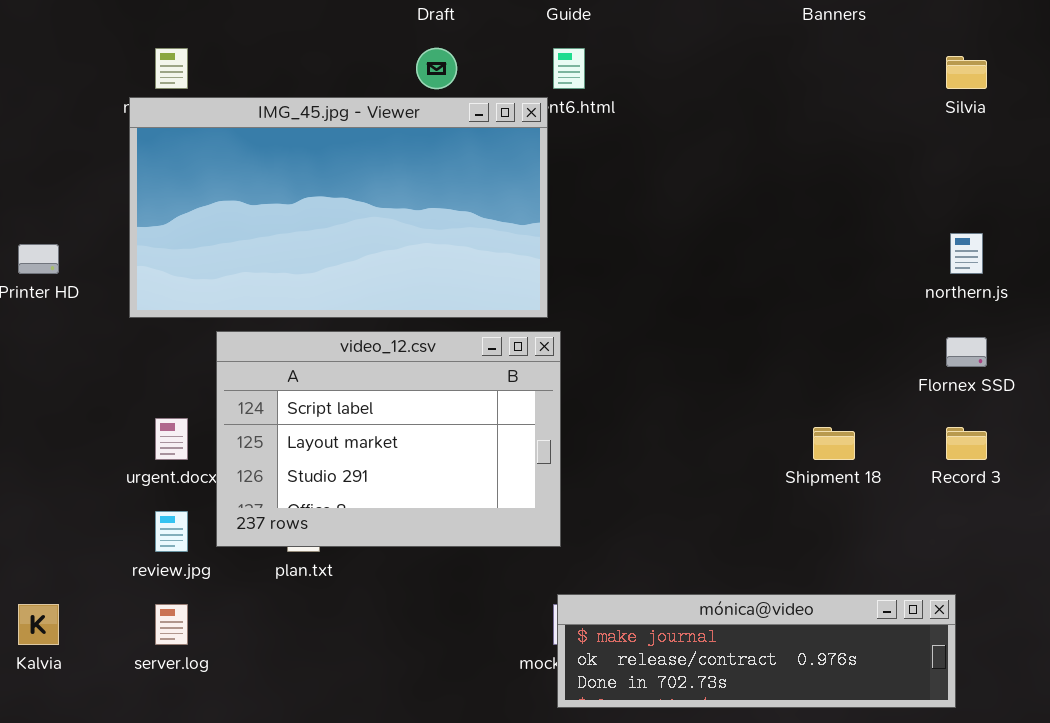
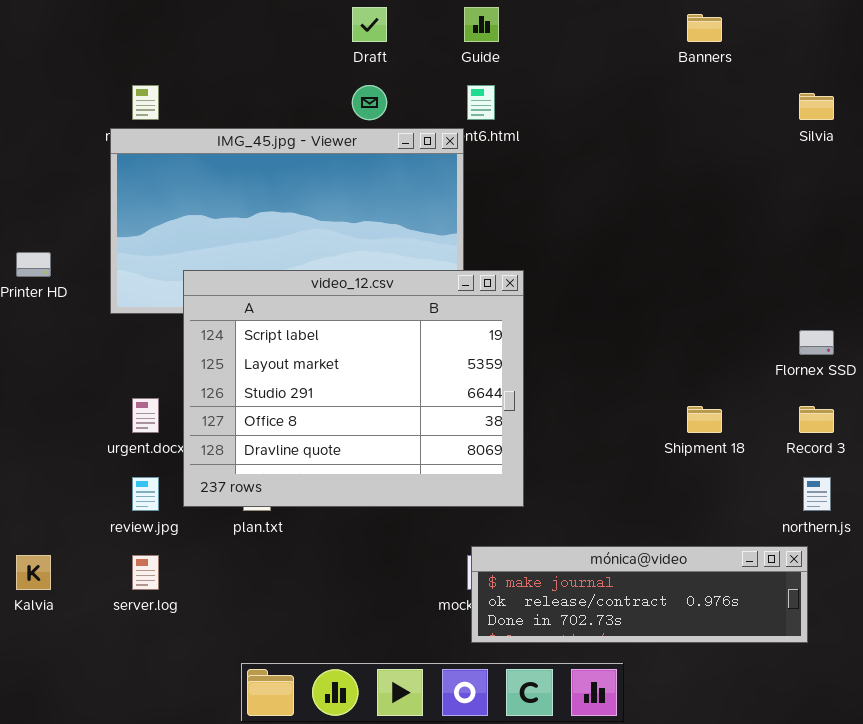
northern.js: [950,233,983,274] -> [803,477,831,511], moved
video_12.csv: [216,331,561,547] -> [183,270,524,507], resized

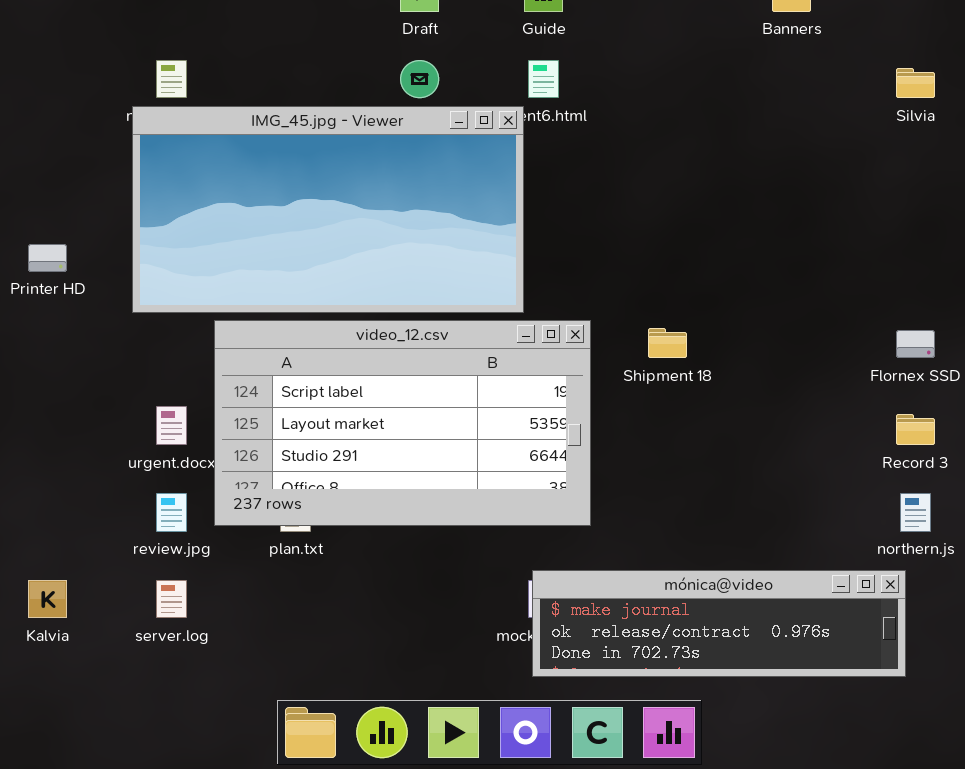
video_12.csv: [183,270,524,507] -> [214,320,591,526], resized
Shipment 18: [687,406,722,433] -> [648,328,687,358], moved

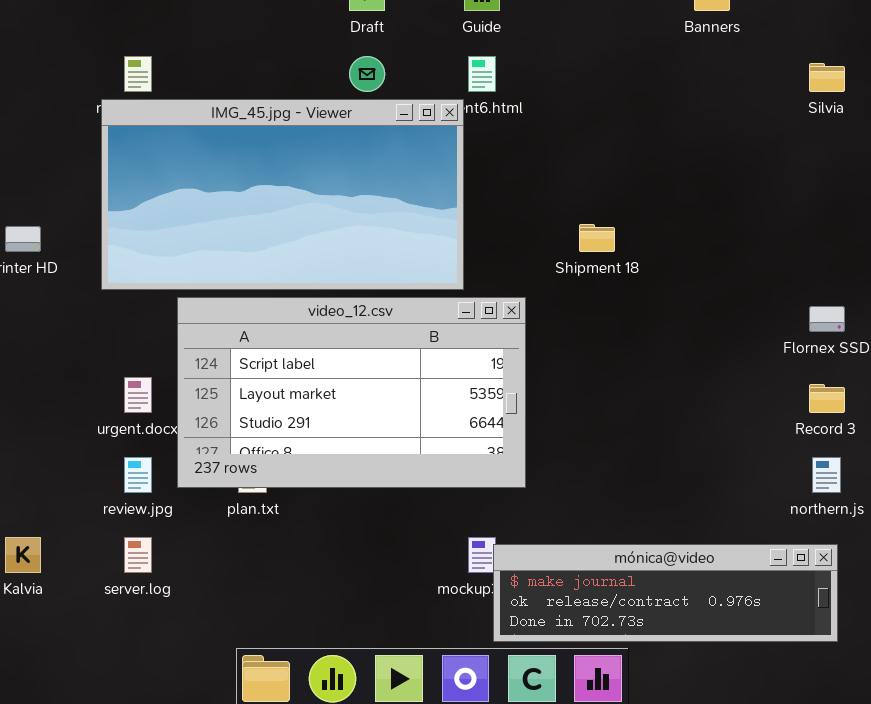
Shipment 18: [648,328,687,358] -> [579,224,615,252], moved
mónica@video: [532,570,906,677] -> [493,544,838,642], moved

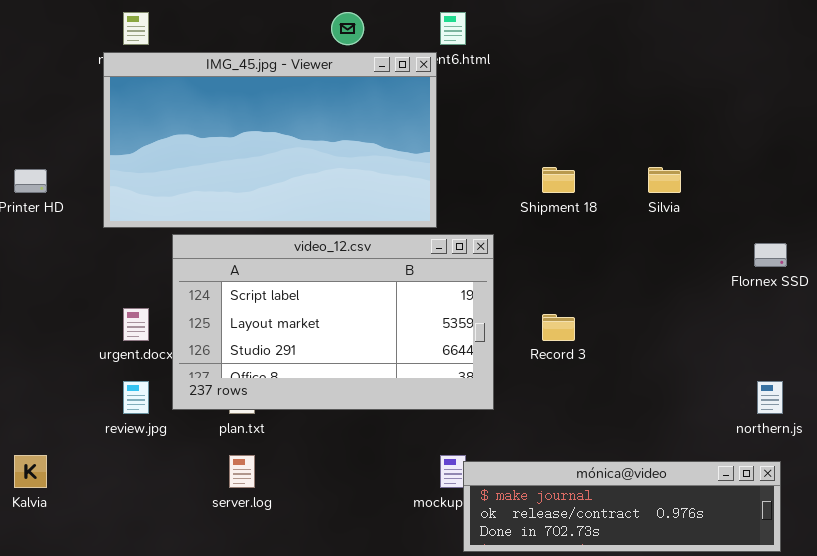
Silvia: [809,63,845,92] -> [648,167,681,193], moved
Record 3: [809,384,845,413] -> [542,314,575,341], moved
server.log: [124,537,152,573] -> [229,455,255,488], moved

